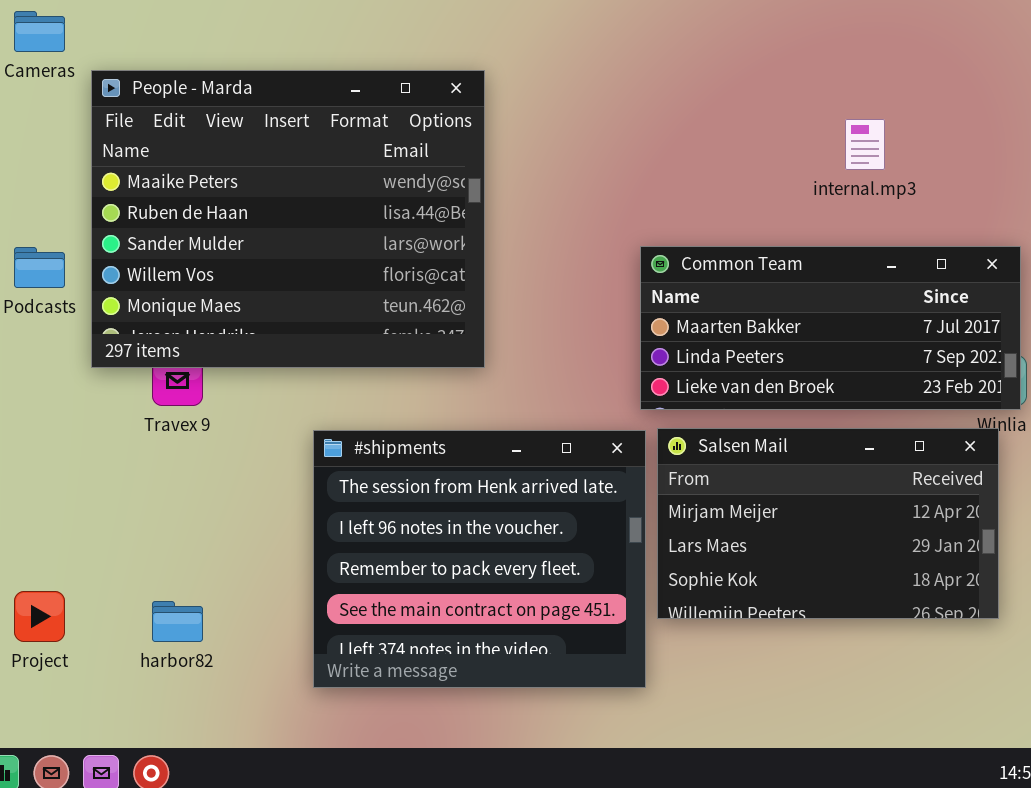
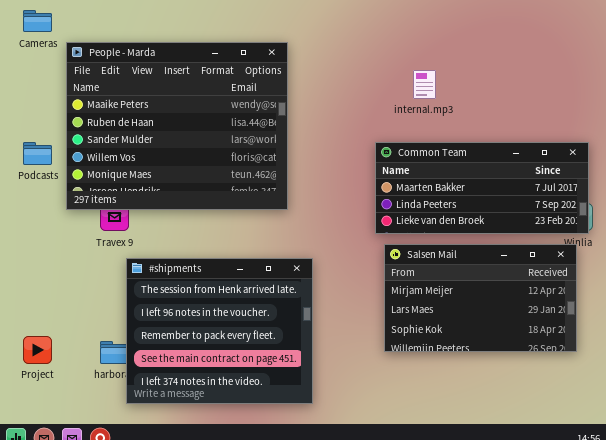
internal.mp3: [845,119,885,170] -> [413,70,436,99], moved
#shipments: [313,430,646,688] -> [126,258,313,404], moved

